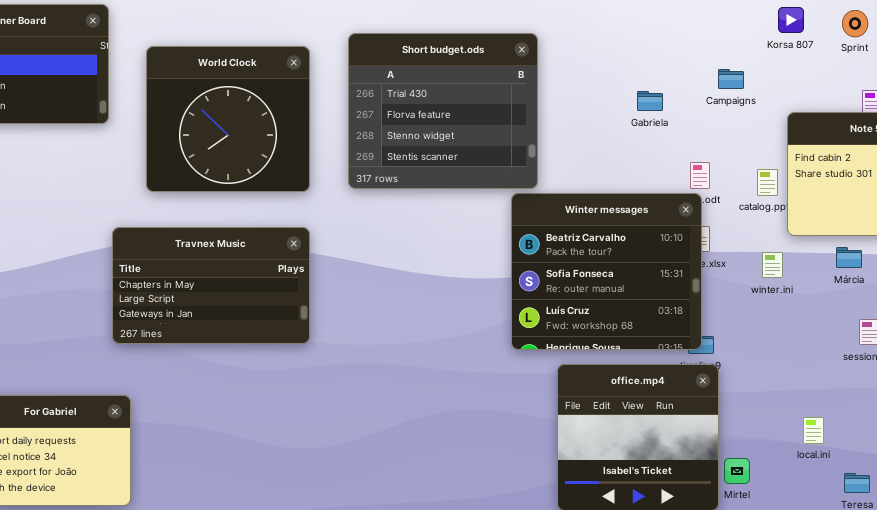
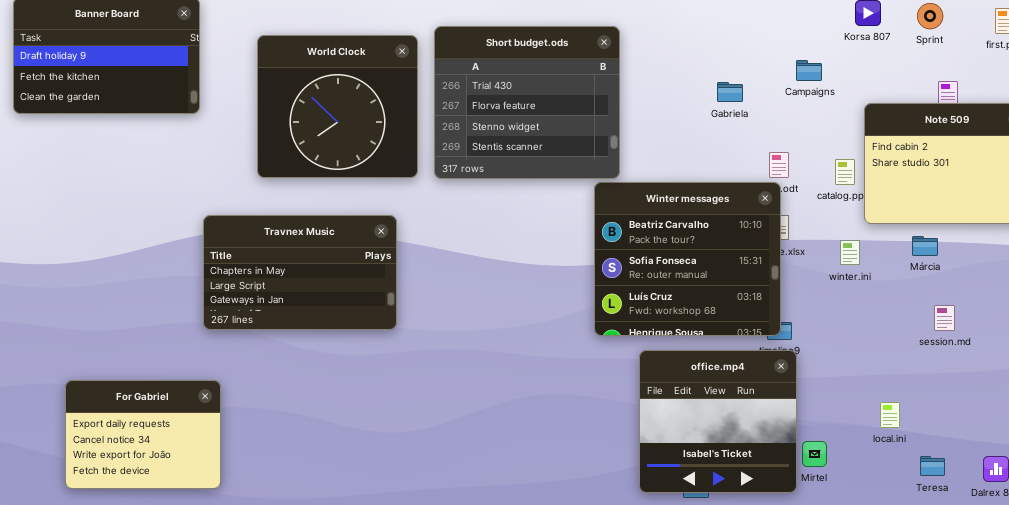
World Clock: [146,46,310,192] -> [257,35,418,178], moved

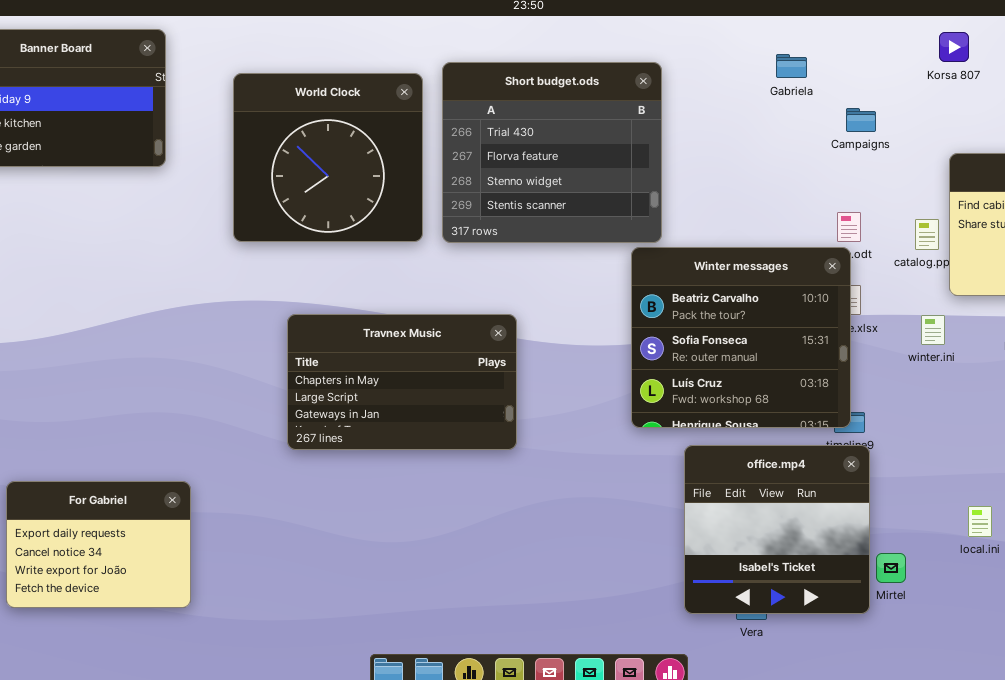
Campaigns: [796,60,822,81] -> [846,108,876,132], moved
Gabriela: [717,82,743,102] -> [776,54,807,78], moved
Travnex Music: [203,215,397,330] -> [287,314,517,450], moved

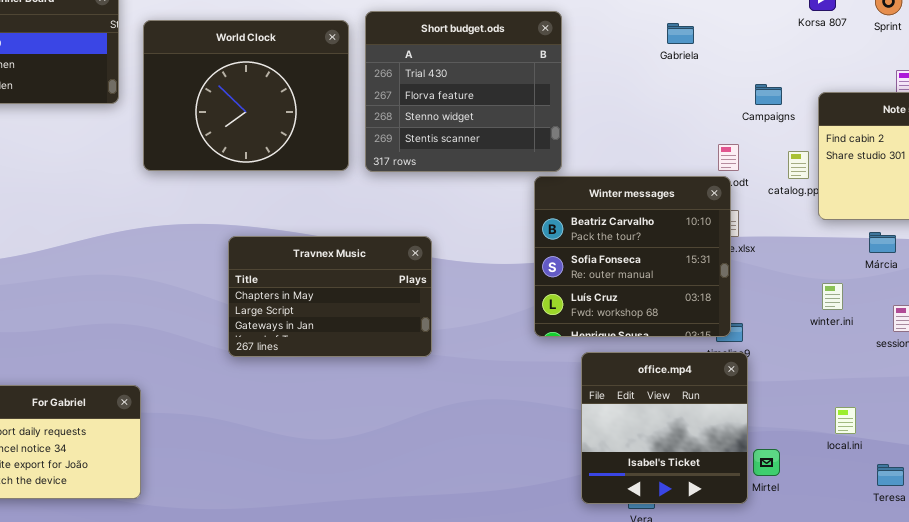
Gabriela: [776,54,807,78] -> [667,23,694,44], moved
World Clock: [233,73,423,242] -> [143,20,349,171], resized
Campaigns: [846,108,876,132] -> [755,84,782,105], moved
winter.ini: [921,315,945,345] -> [822,283,843,310], moved

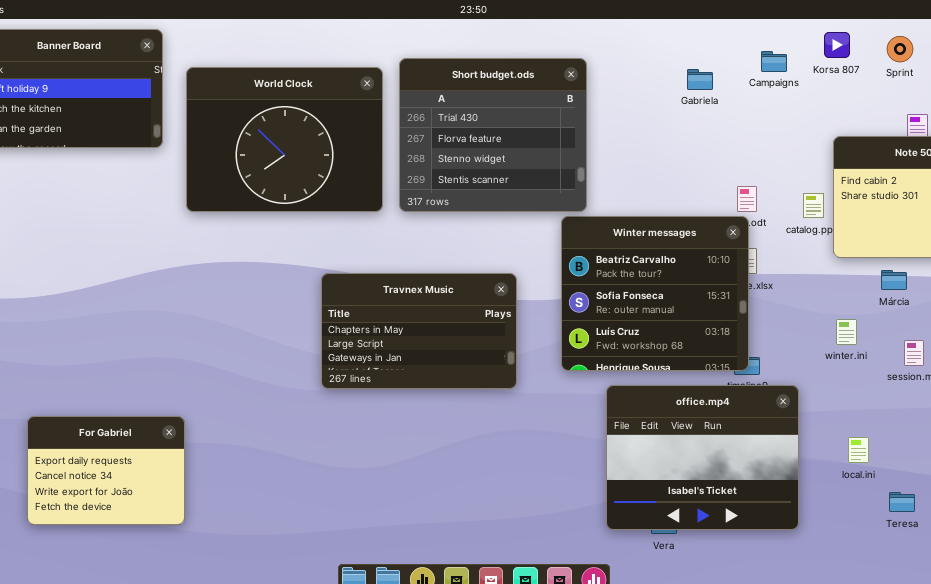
Campaigns: [755,84,782,105] -> [761,51,787,72], moved
Travnex Music: [228,236,432,357] -> [321,273,517,389], moved
office.mp4: [581,352,748,504] -> [606,385,799,530], resized

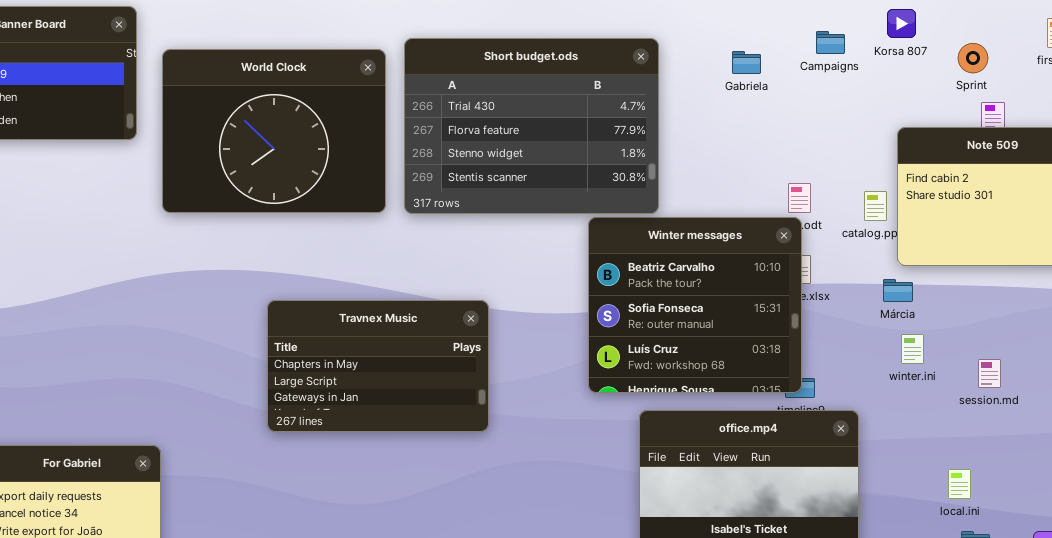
Sprint: [887,36,913,62] -> [958,43,988,73], moved
Short budget.ods: [399,58,587,212] -> [404,38,659,214], resized
Márcia: [881,270,907,290] -> [883,279,913,302], moved
Travnex Music: [321,273,517,389] -> [267,300,489,432], moved
local.ini: [848,437,869,463] -> [948,469,971,499], moved

